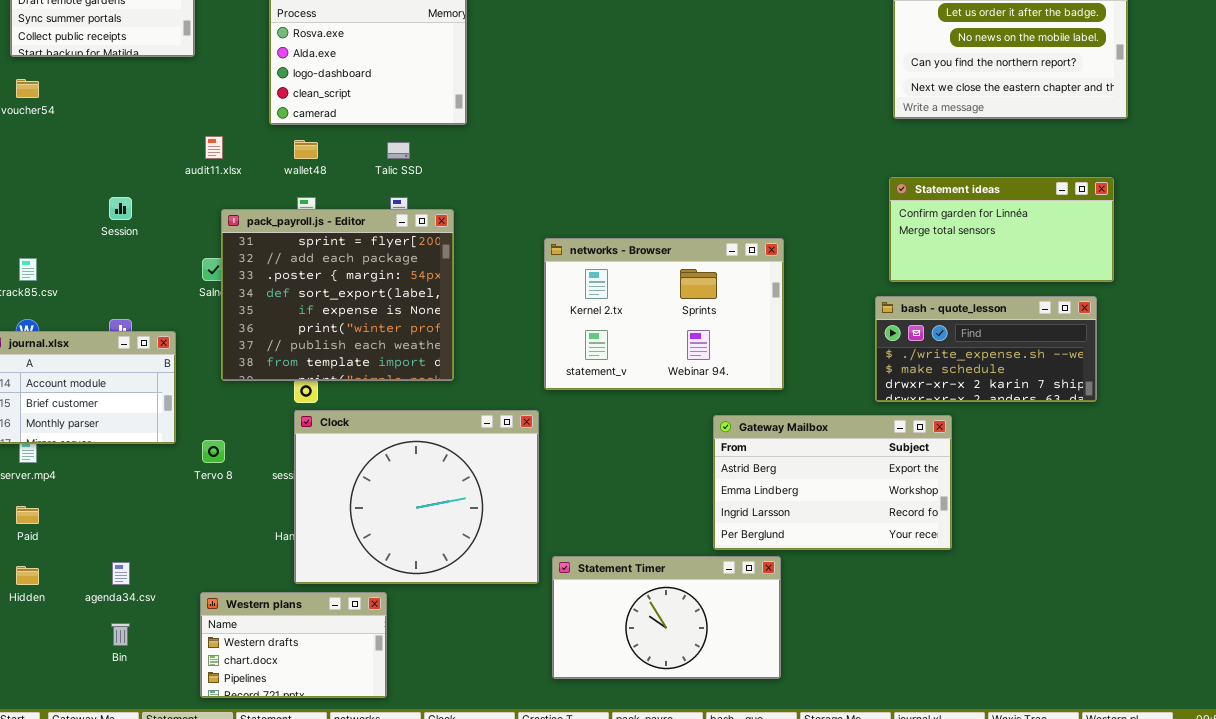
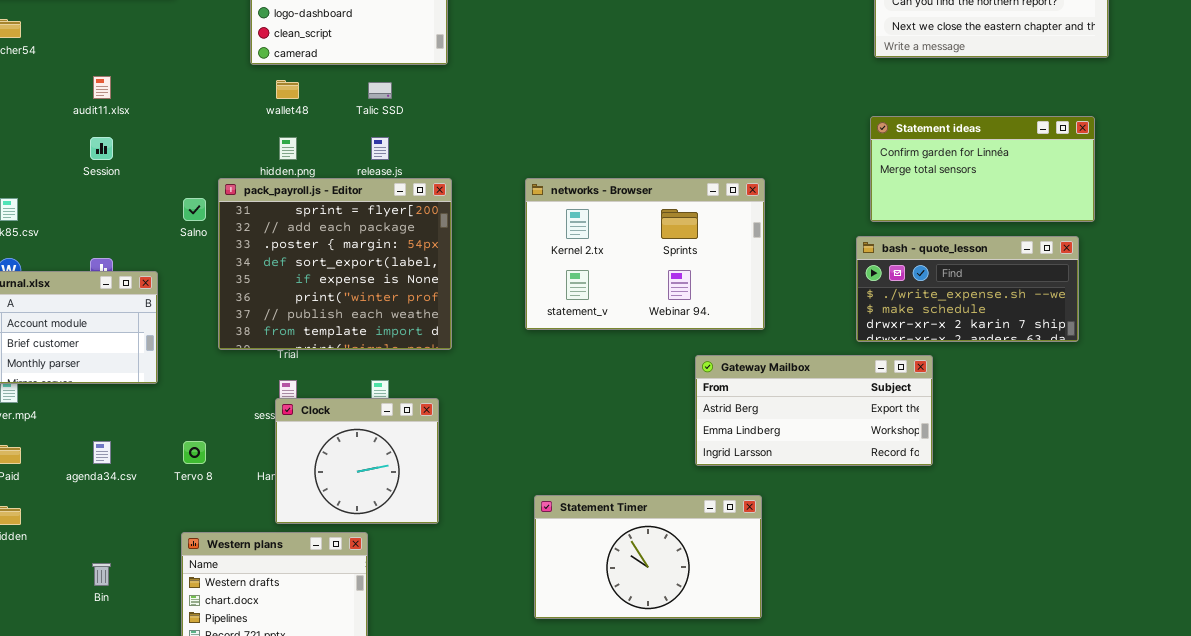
audit11.xlsx: [205,136,223,159] -> [93,76,111,99], moved
pack_payroll.js - Editor: [221,209,454,381] -> [218,178,452,350], moved
Clock: [294,410,539,584] -> [275,398,439,524], resized
Gateway Mailbox: [713,415,952,550] -> [695,355,933,466], resized
Tervo 8: [202,440,225,463] -> [183,441,206,464], moved
agenda34.csv: [112,562,130,585] -> [93,441,111,464], moved

